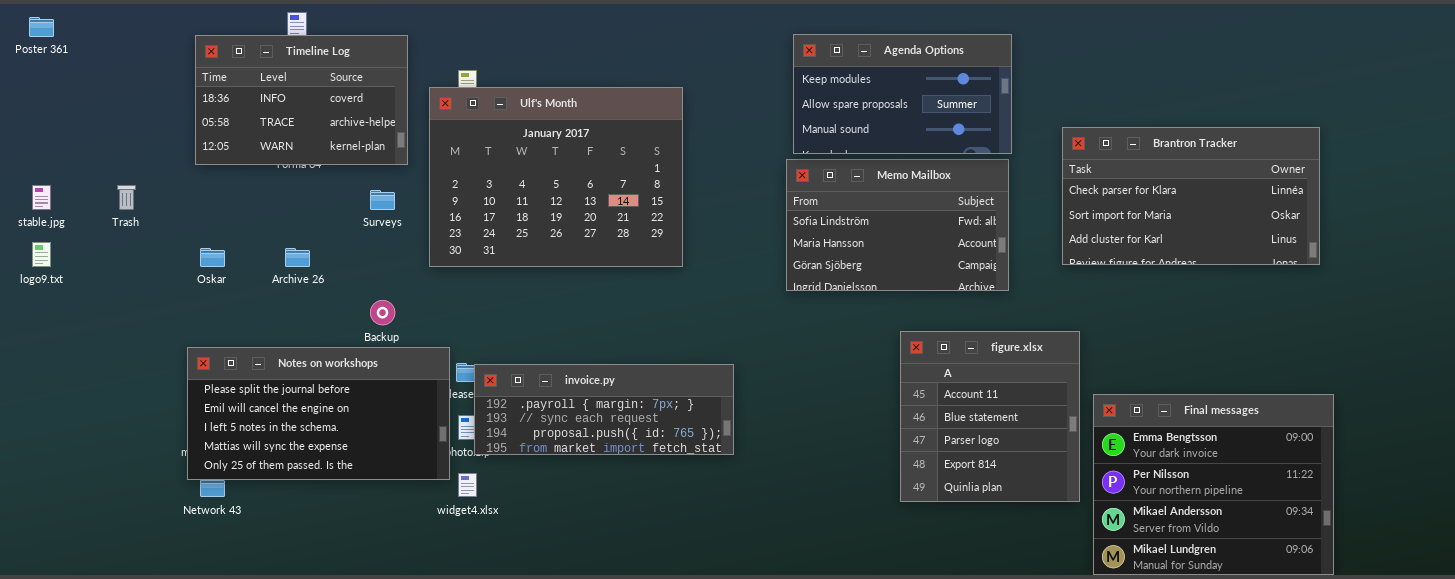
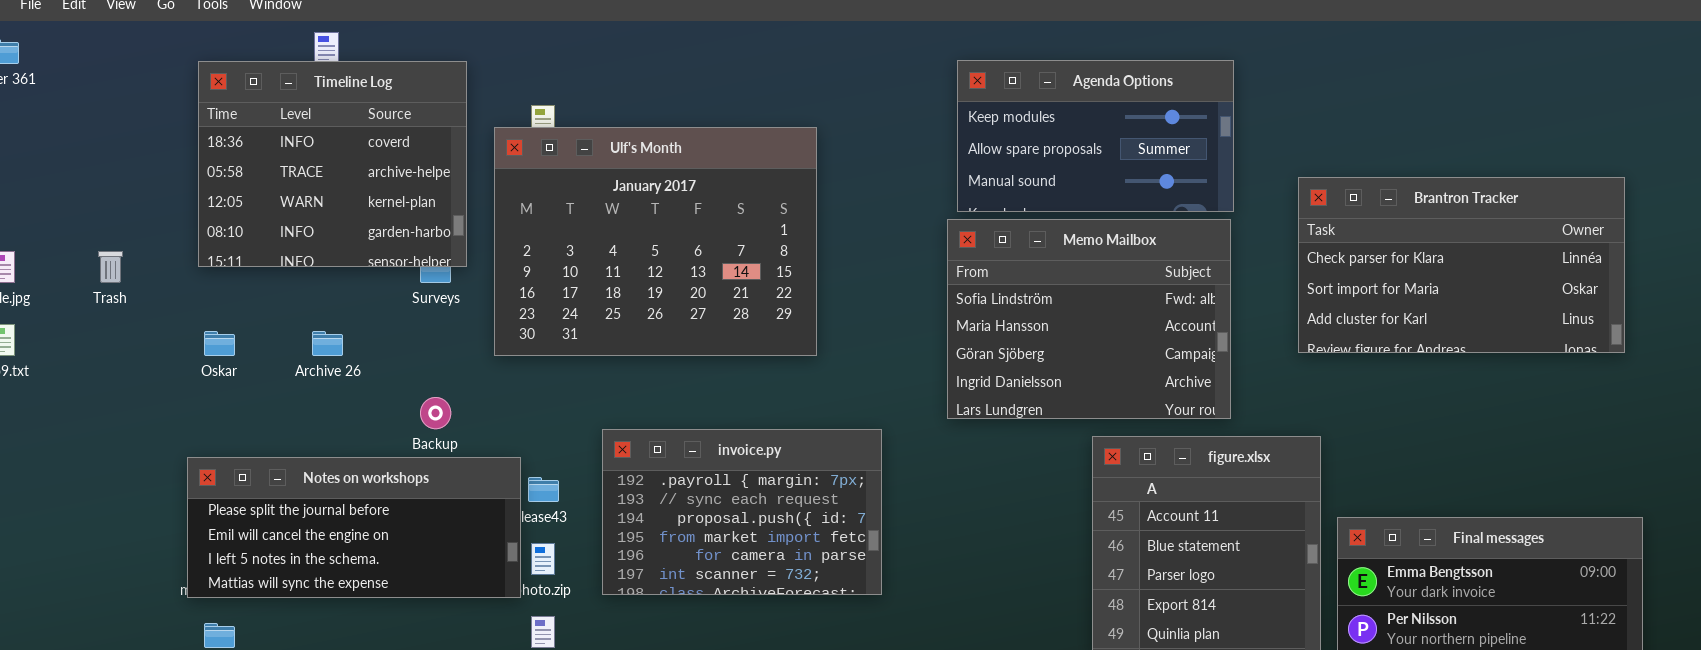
Timeline Log: [195,35,408,165] -> [198,61,467,267], resized
Memo Mailbox: [786,159,1009,291] -> [947,219,1231,419], resized
Notes on workshops: [187,347,450,480] -> [187,457,521,598], resized
invoice.py: [474,364,734,455] -> [602,429,882,595], resized

